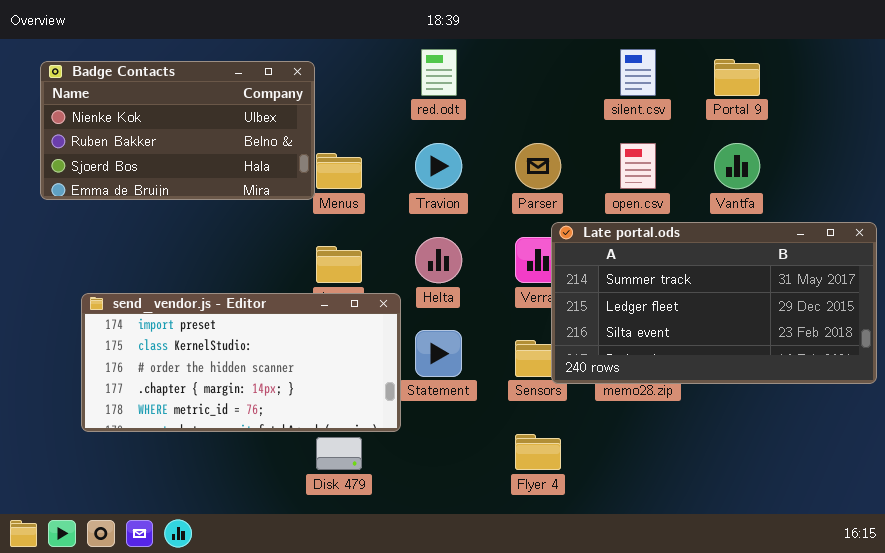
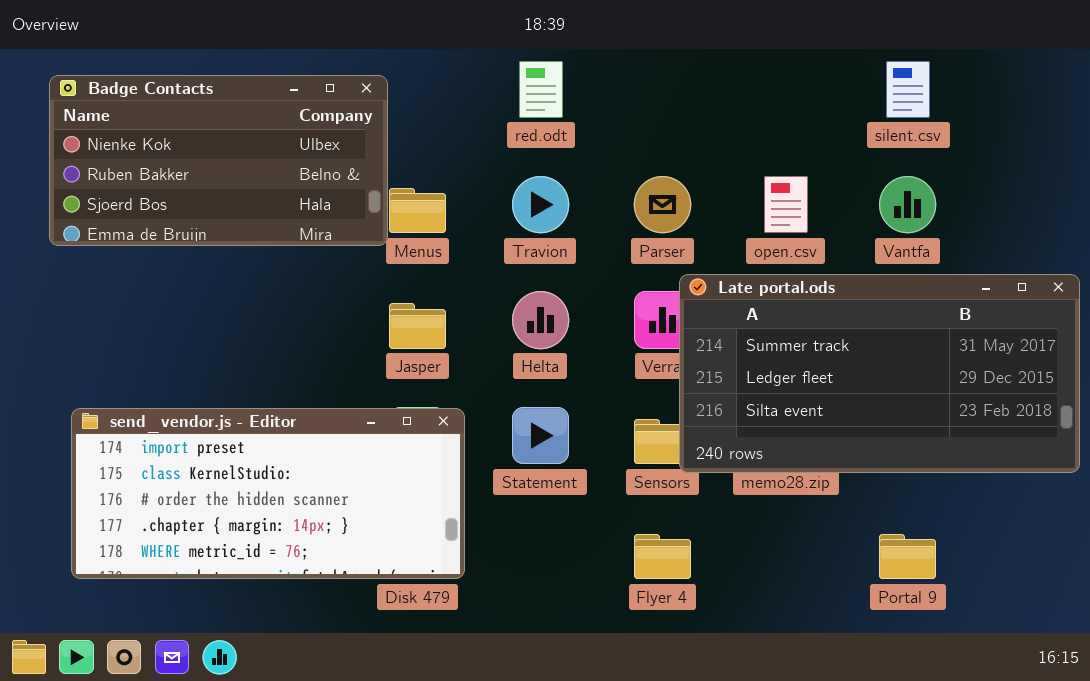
silent.csv: [620,49,656,96] -> [886,61,930,118], moved
Portal 9: [714,59,760,96] -> [879,534,936,579], moved
send_vendor.js - Editor: [81,293,401,432] -> [71,408,465,579], moved

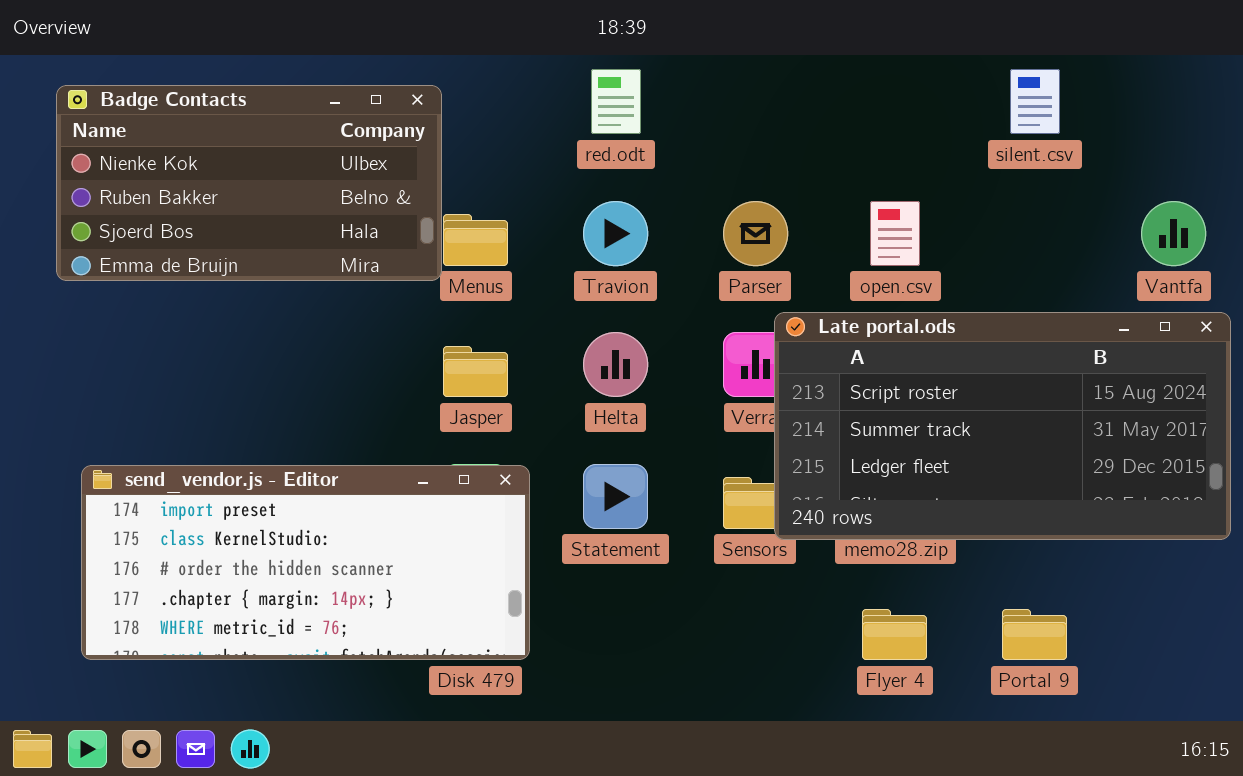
Vantfa: [879,176,936,233] -> [1141,201,1206,266], moved
Late portal.ods: [679,274,1080,473] -> [774,312,1231,540], scrolled up 1 row
Flyer 4: [634,534,691,579] -> [862,609,927,660], moved

